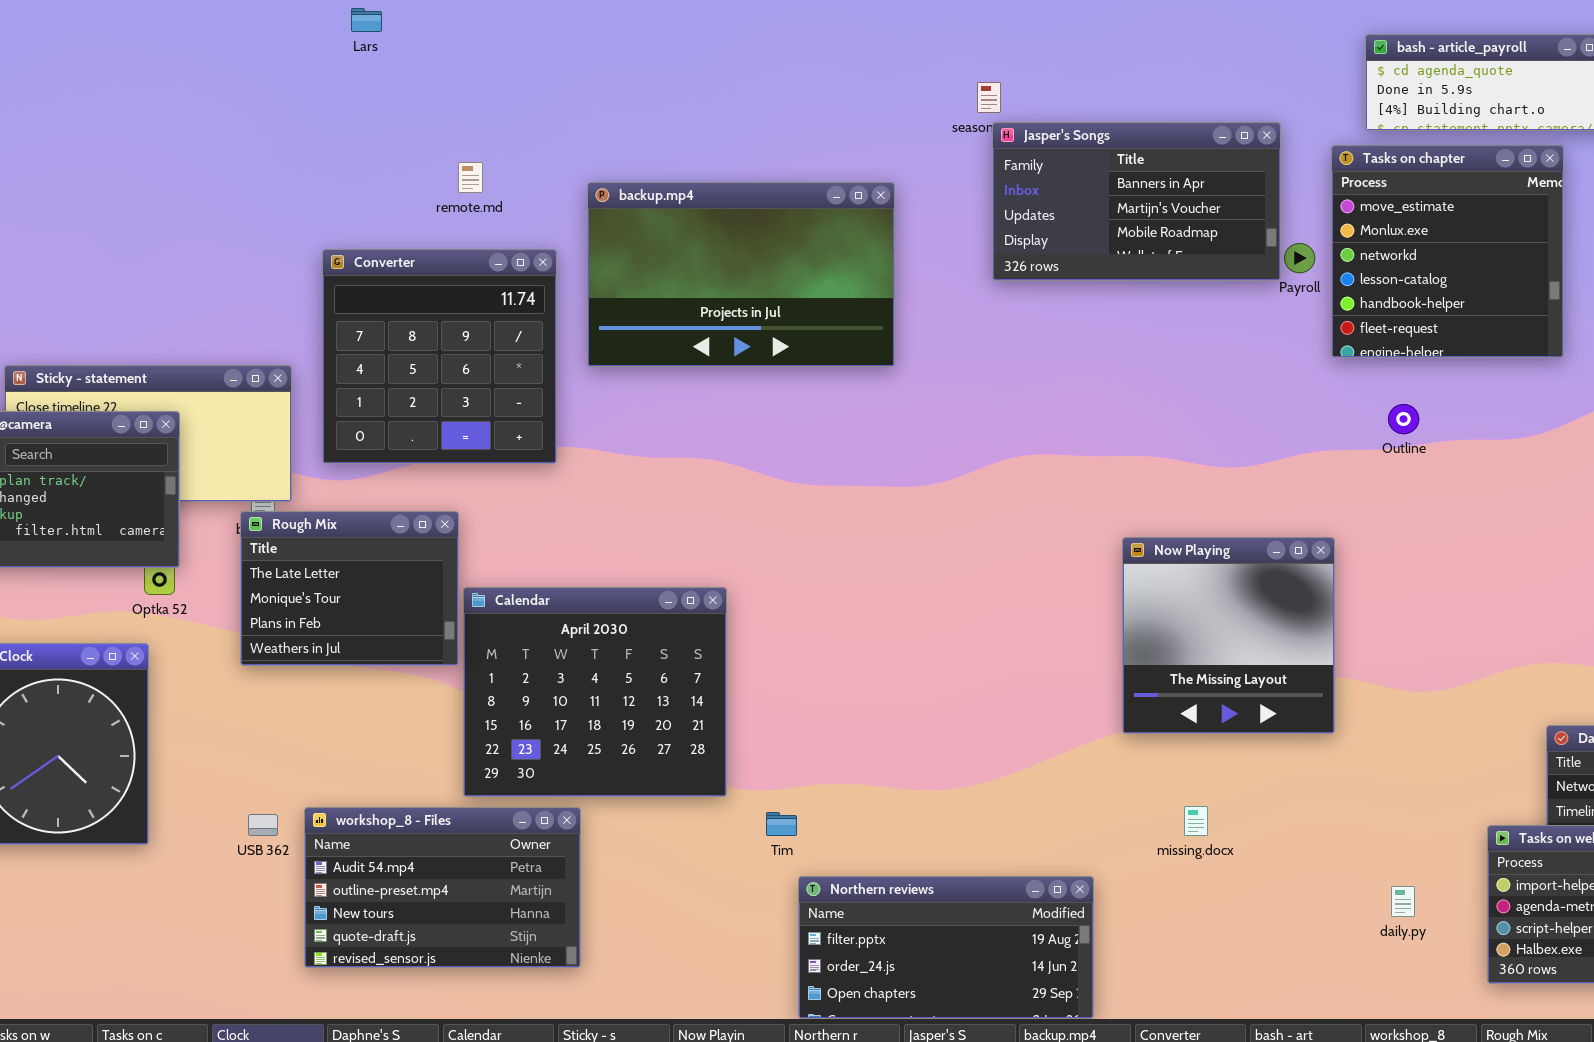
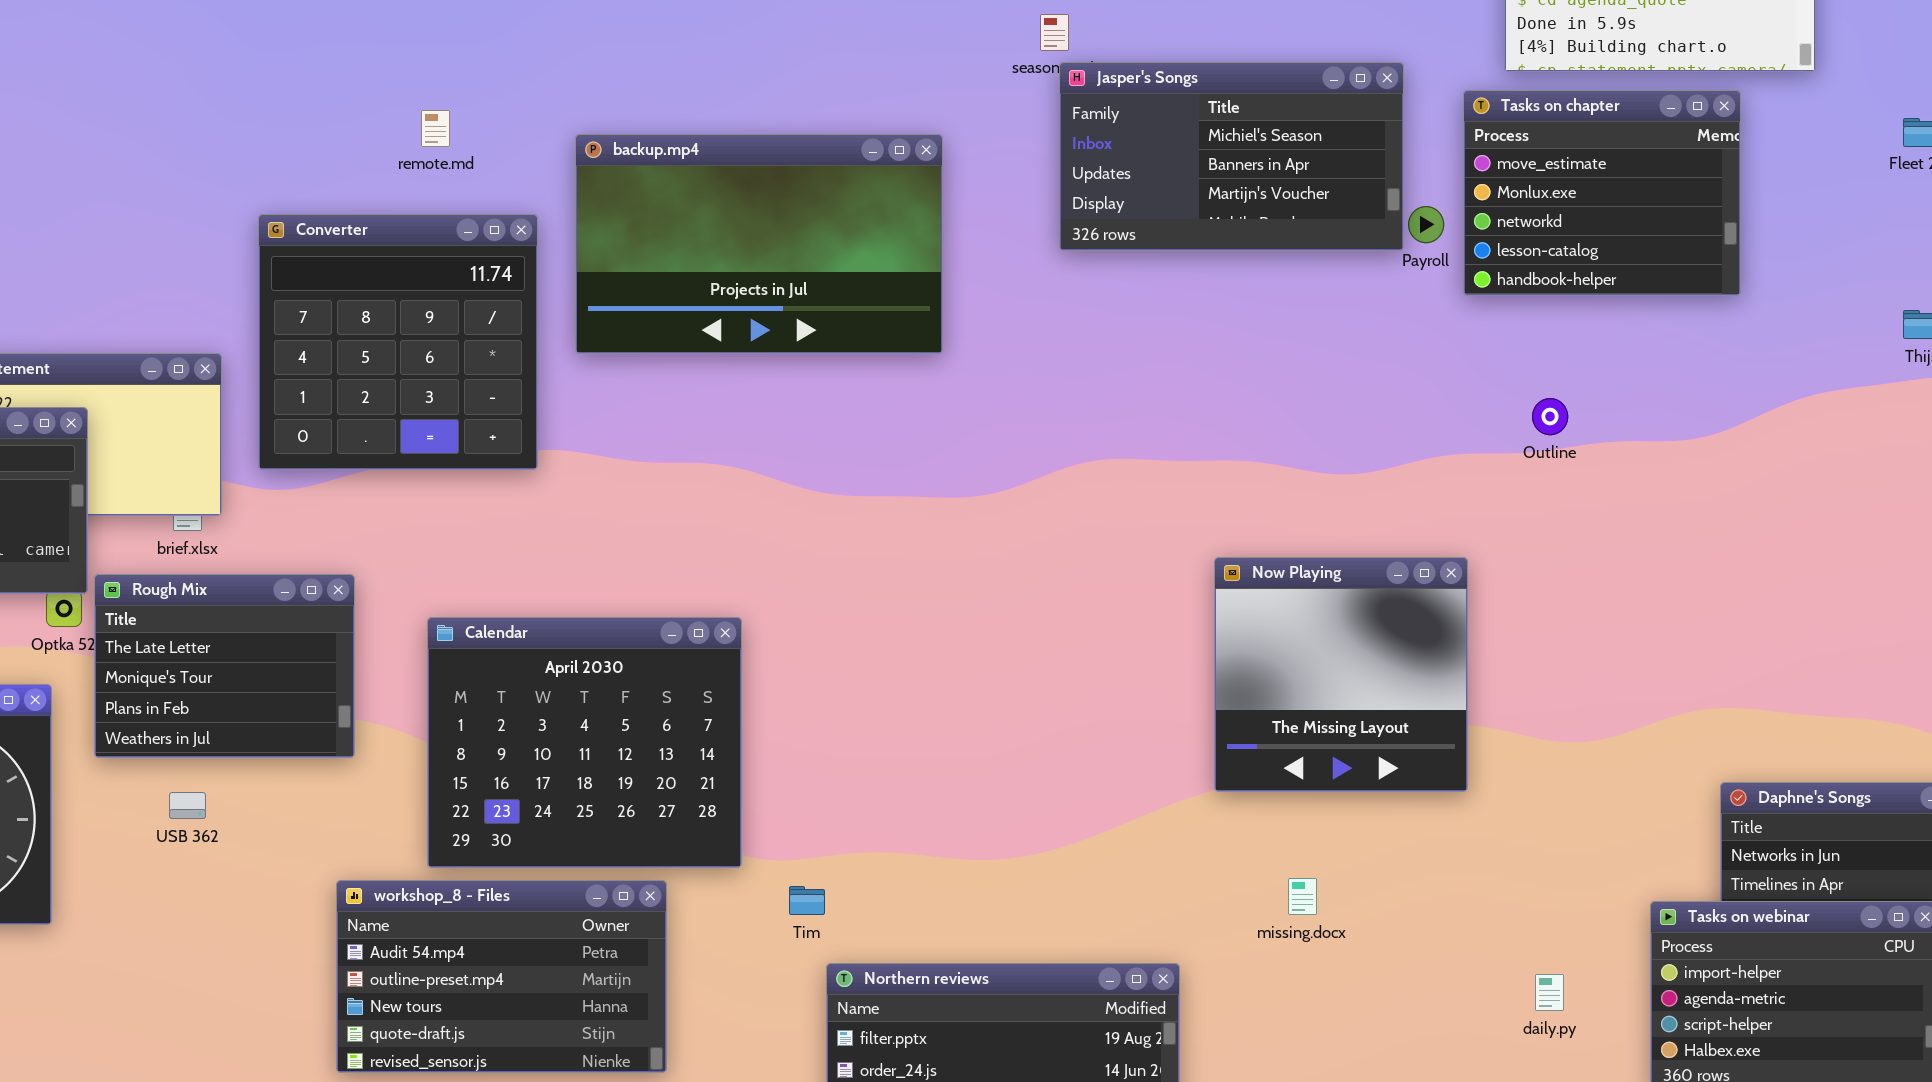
Jasper's Songs: [992,122,1281,281] -> [1059,62,1404,251], scrolled up 1 row
Tasks on chapter: [1331,145,1564,358] -> [1463,90,1741,296], resized
Rough Mix: [240,511,459,666] -> [94,574,355,758], moved
workshop_8 - Files: [304,807,581,968] -> [336,880,667,1073], moved
USB 362: [248,814,278,836] -> [169,792,206,819], moved

